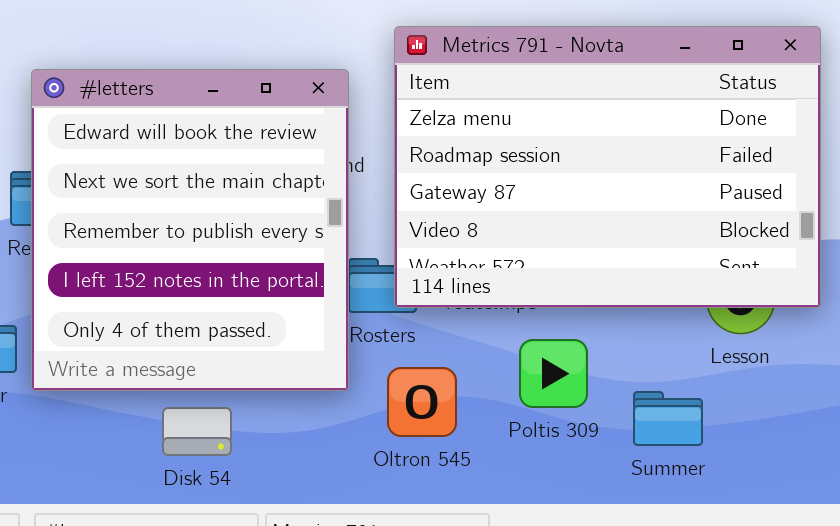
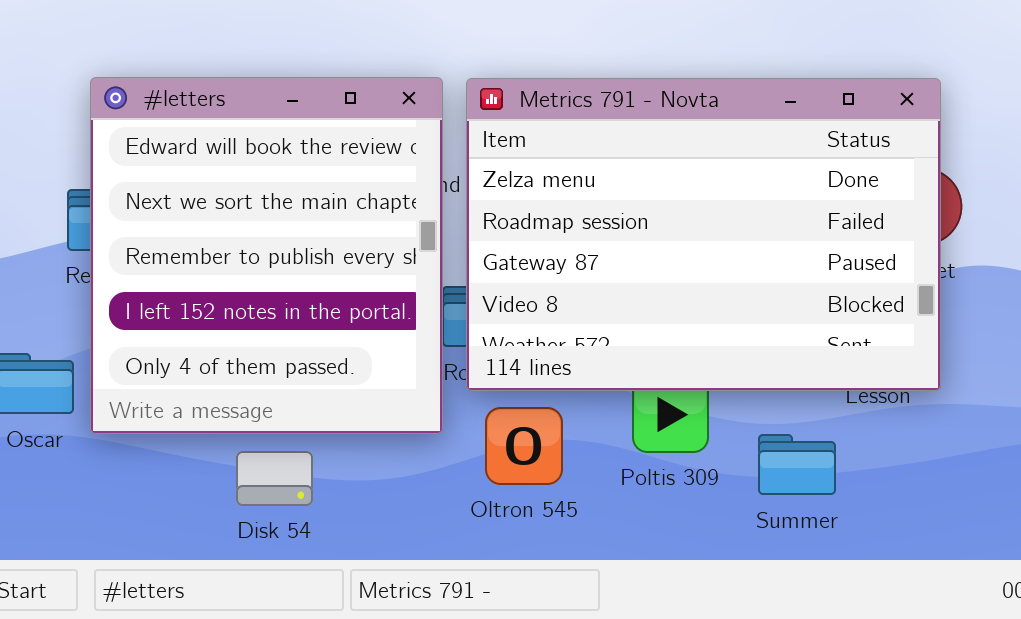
Metrics 791 - Novta: [394,26,821,308] -> [466,78,941,391], moved

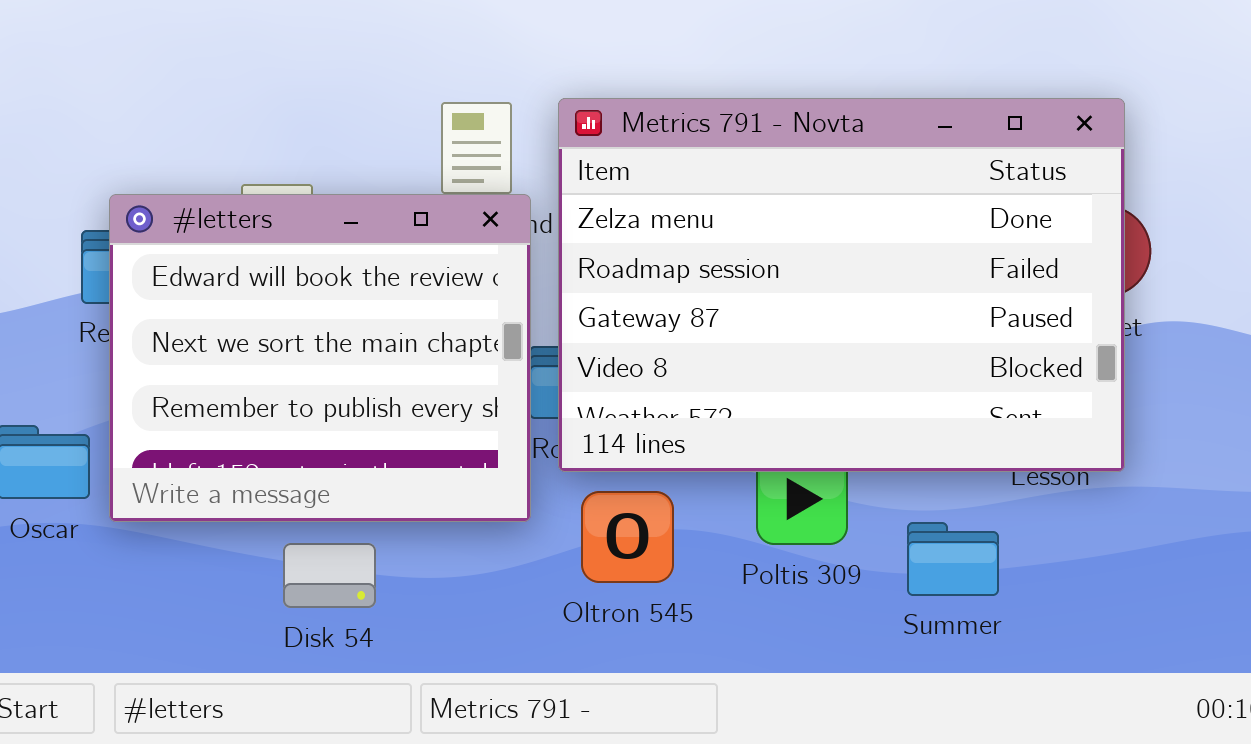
#letters: [90,77,443,434] -> [109,194,531,522], resized

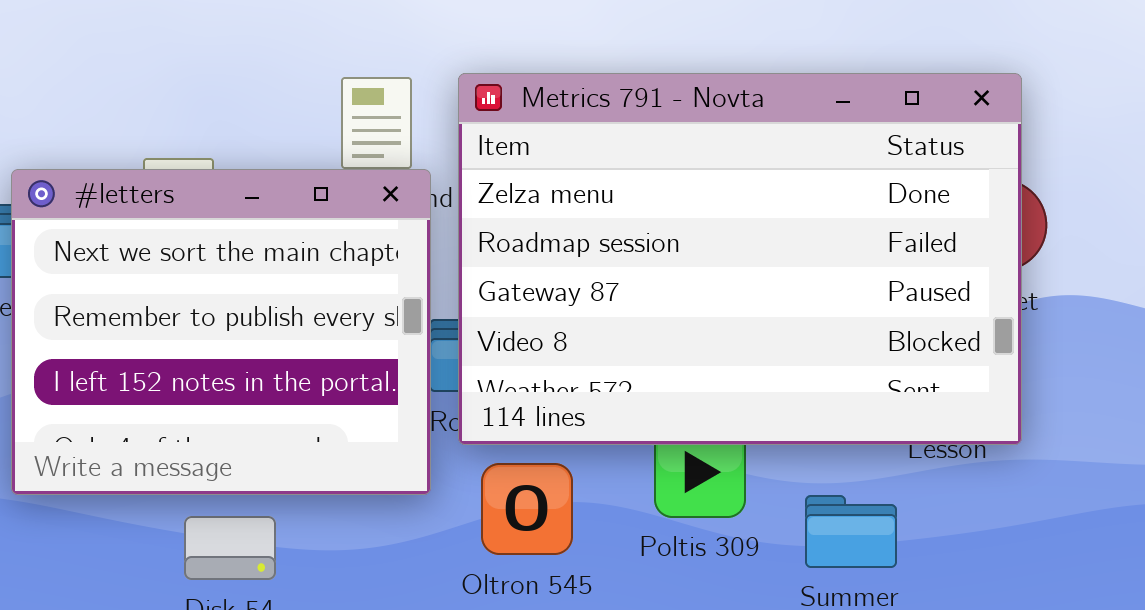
#letters: [109,194,531,522] -> [11,169,431,495], scrolled down 1 row

